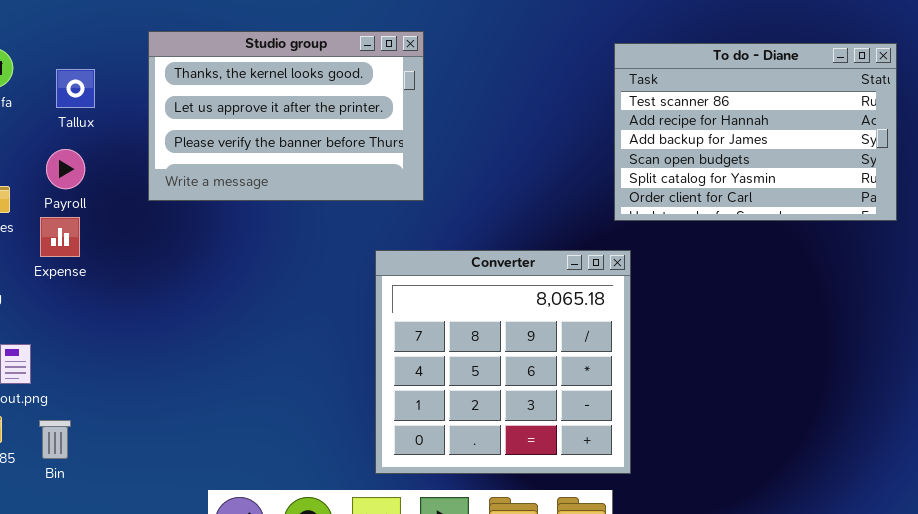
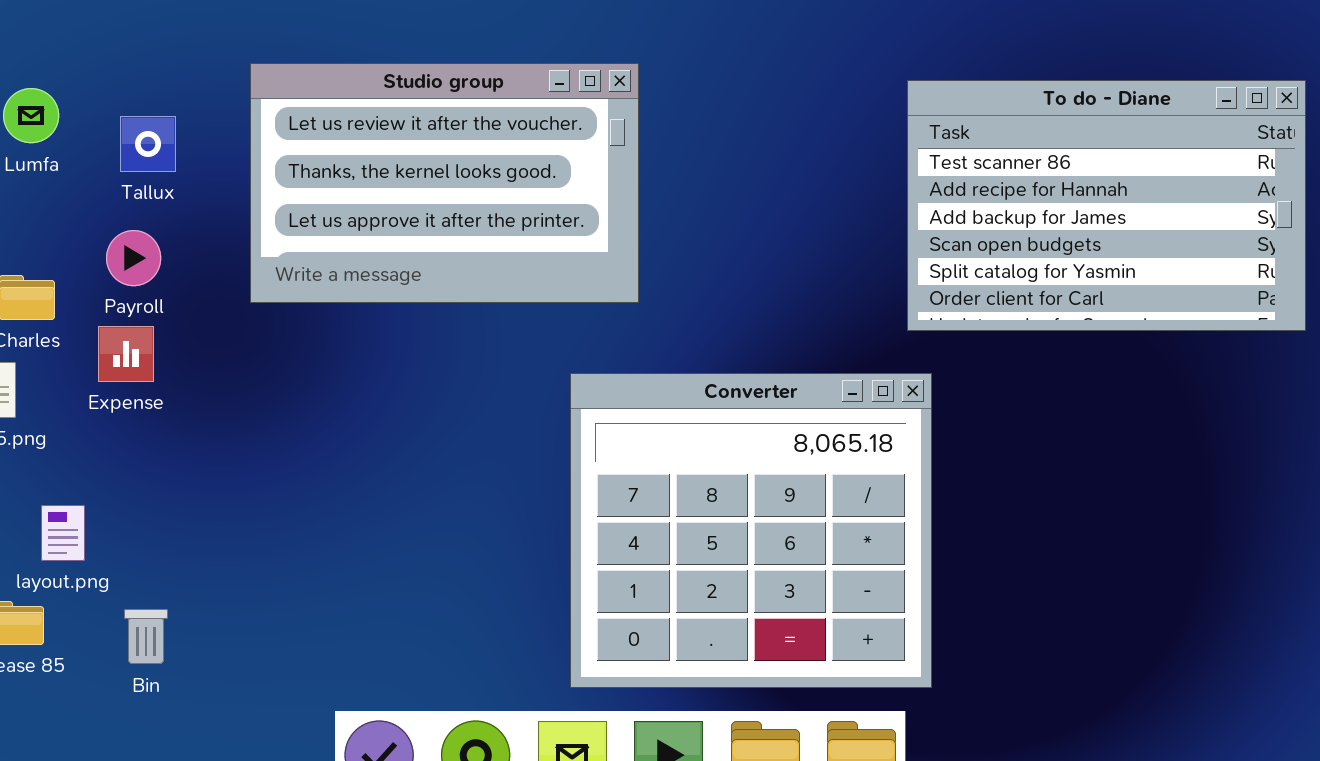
Studio group: [148,31,424,201] -> [250,63,639,303], scrolled up 1 row
Bin: [39,420,71,459] -> [124,609,168,664], moved

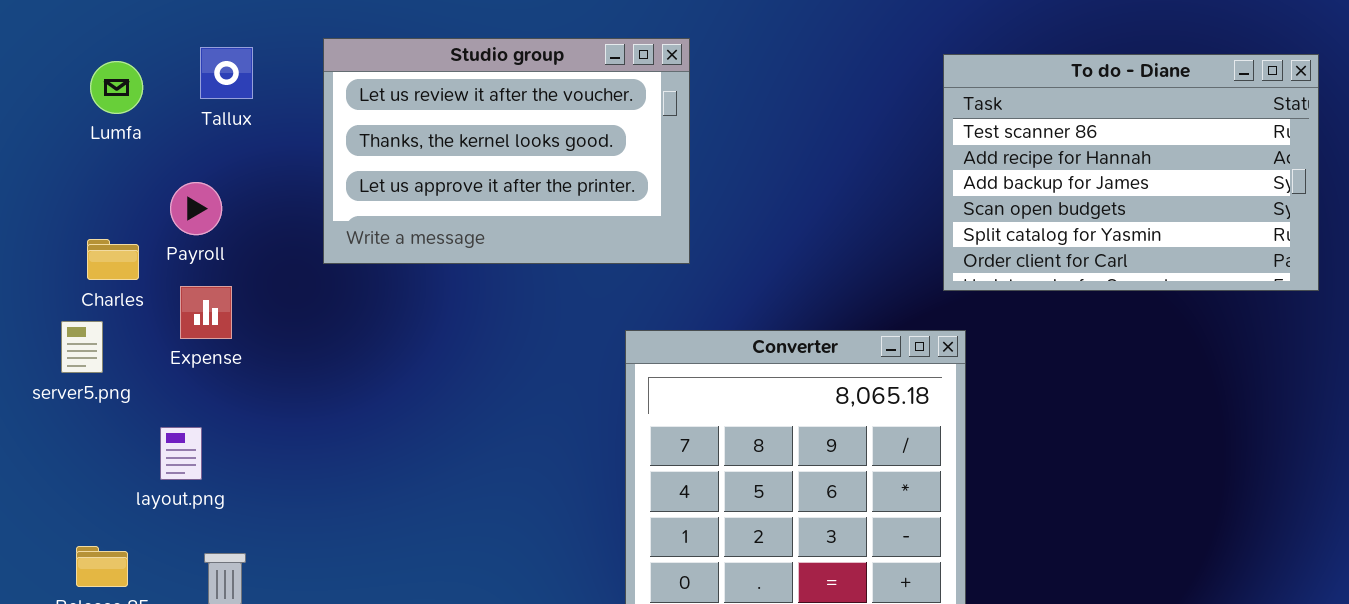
Tallux: [120,116,176,172] -> [200,47,253,99], moved
Payroll: [106,230,161,286] -> [170,182,222,235], moved
layout.png: [41,505,85,561] -> [160,427,202,480], moved

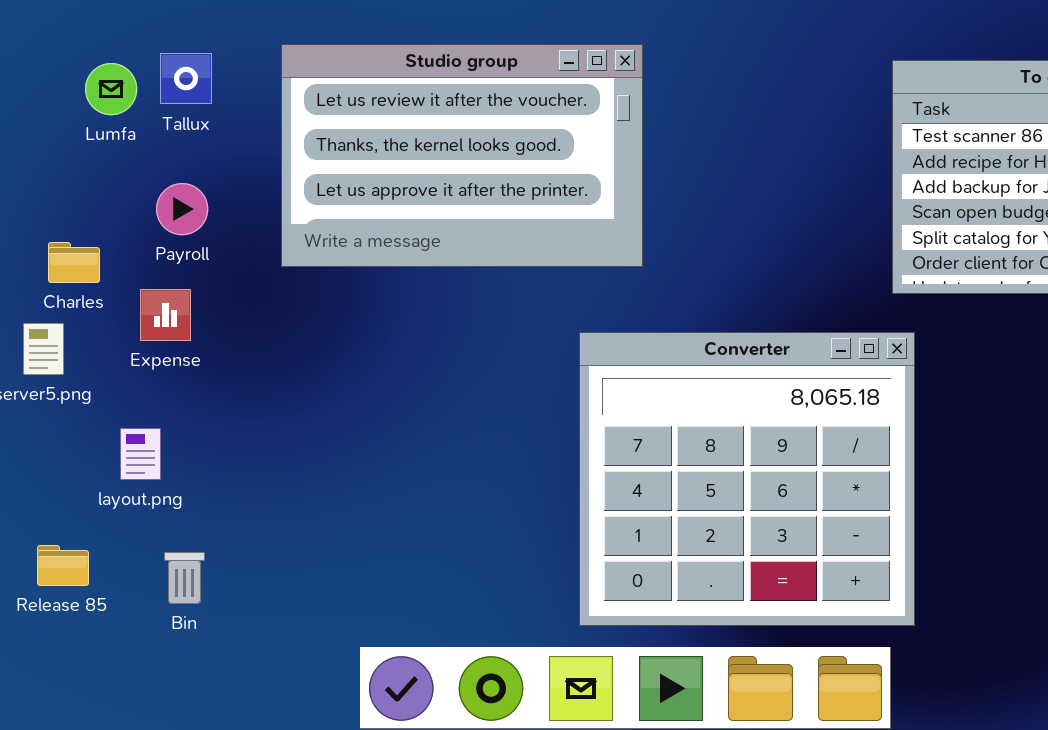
Lumfa: [90,61,143,114] -> [85,63,137,115], moved
Payroll: [170,182,222,235] -> [156,183,208,235], moved

